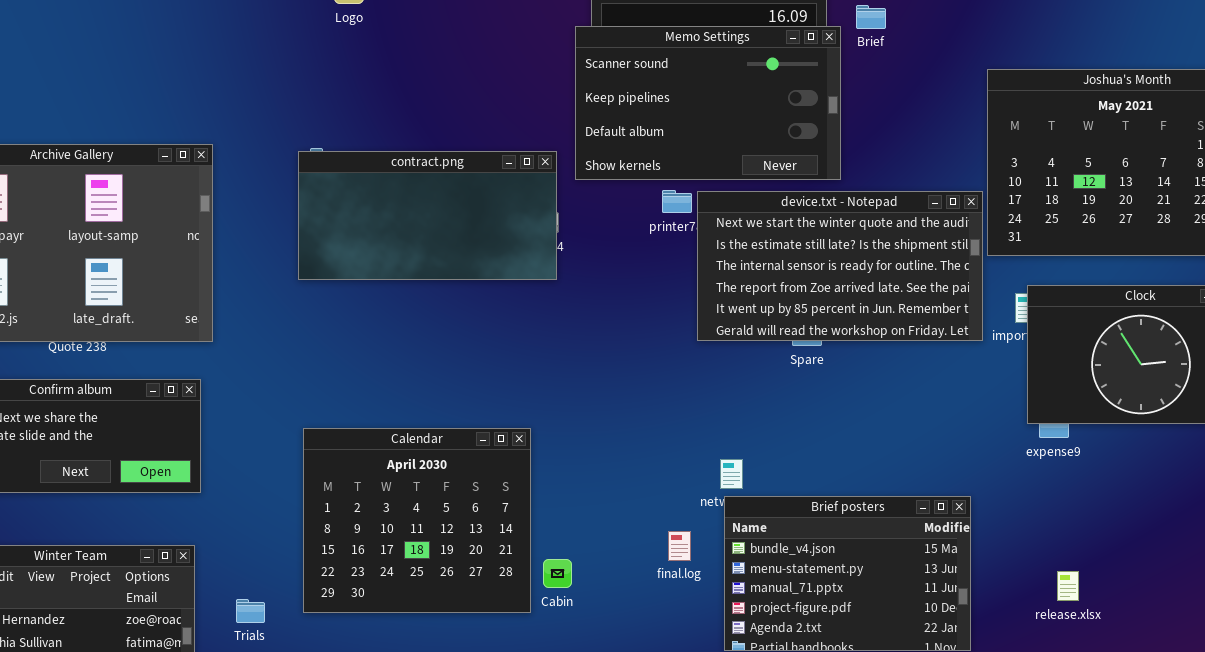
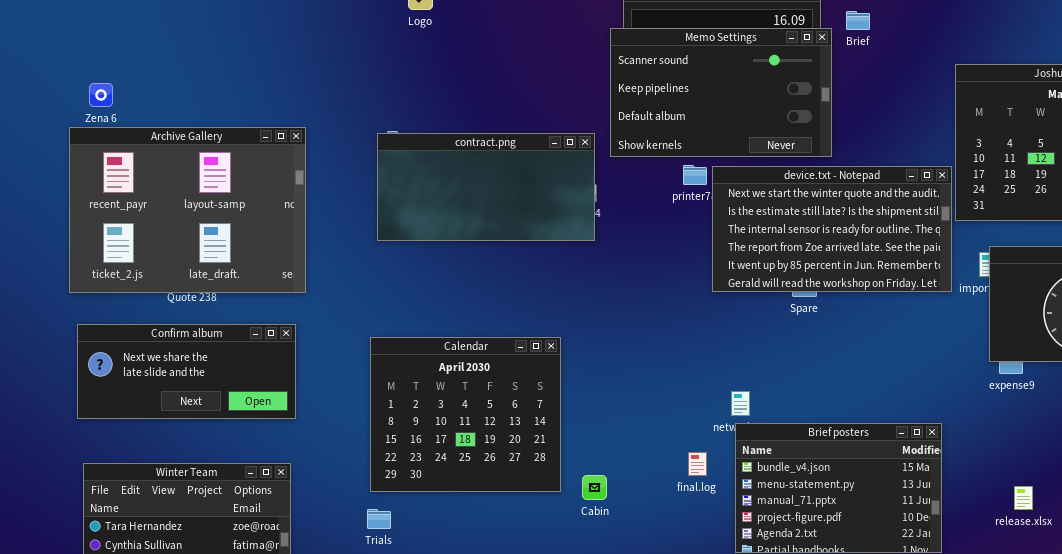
Calendar: [303,428,531,613] -> [370,337,561,492], moved
Trials: [236,599,265,623] -> [367,509,391,529], moved

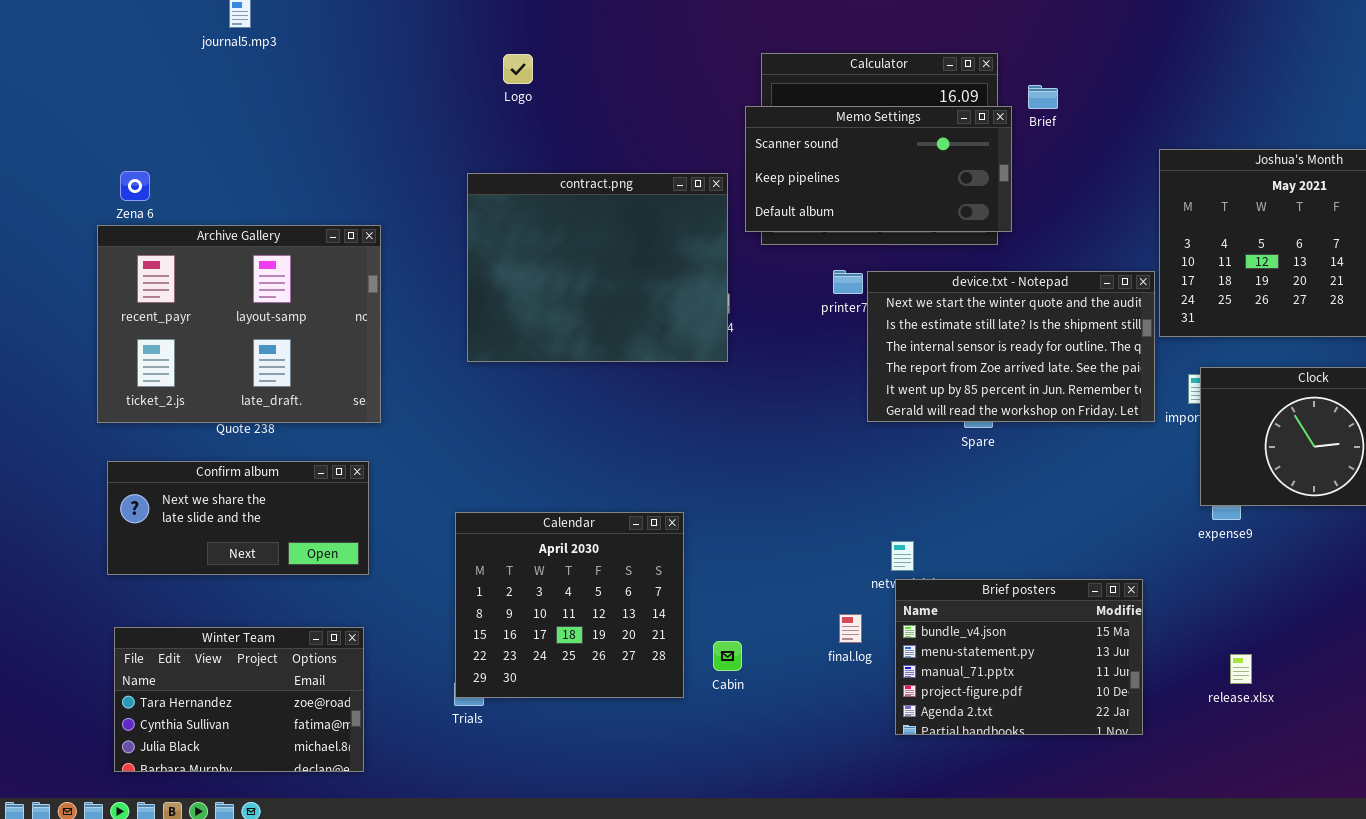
Memo Settings: [610,28,832,157] -> [745,106,1012,232], resized
contract.png: [377,133,595,241] -> [467,173,728,362], resized
Calendar: [370,337,561,492] -> [455,512,684,698], moved

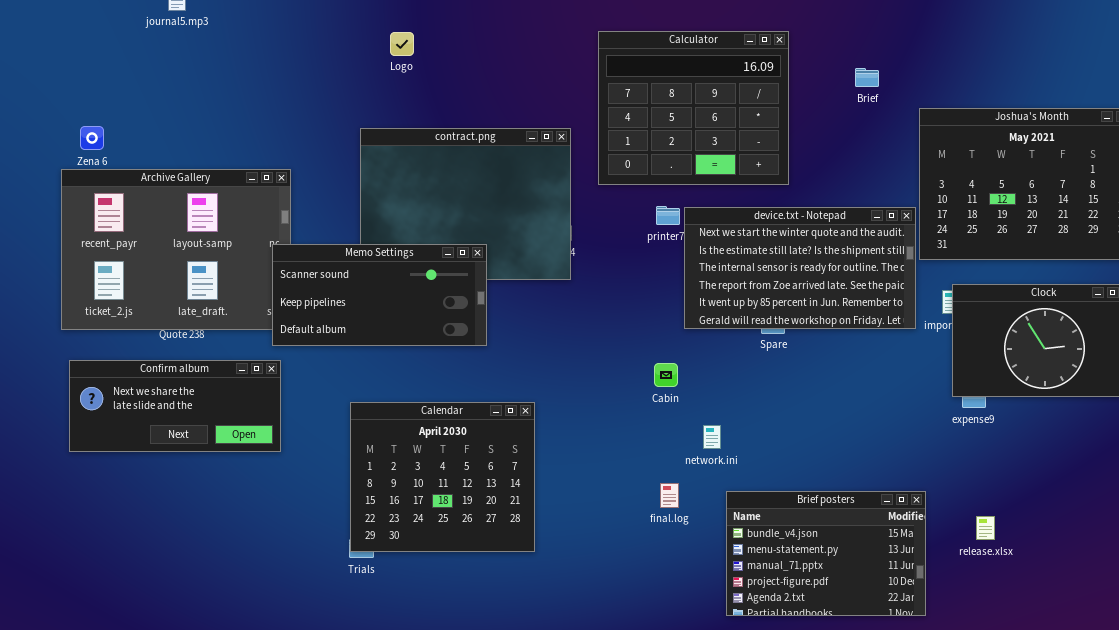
Brief: [1028,85,1058,109] -> [855,68,879,87], moved
Memo Settings: [745,106,1012,232] -> [272,244,487,346], moved
Brief posters: [895,579,1143,735] -> [726,491,926,616], moved
Winter Team: [114,627,364,772] -> none, closed
Cabin: [713,641,742,671] -> [654,363,678,387], moved

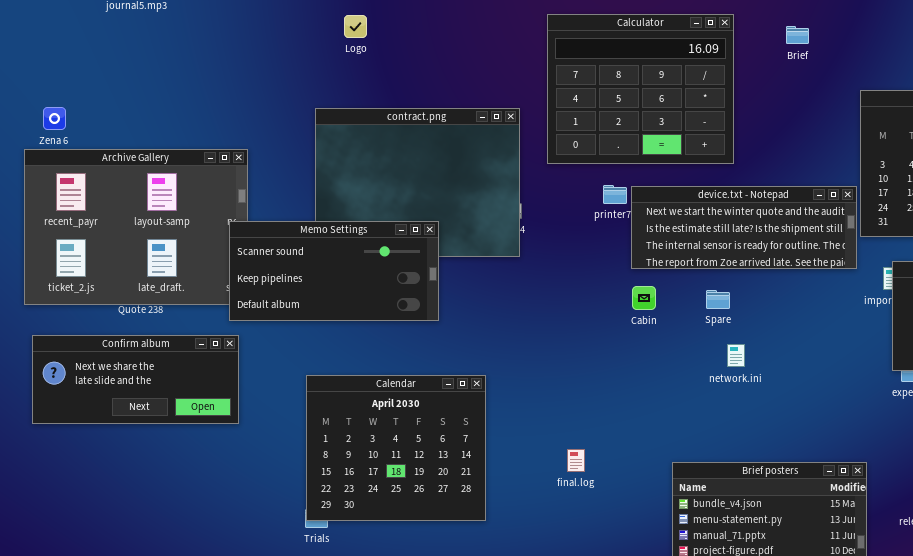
Brief: [855,68,879,87] -> [786,26,809,44], moved
device.txt - Notepad: [684,207,916,329] -> [631,186,857,269], resized
Cabin: [654,363,678,387] -> [632,286,656,310], moved
network.ini: [703,425,721,449] -> [727,344,745,367], moved
final.log: [660,483,679,508] -> [567,449,585,472], moved

